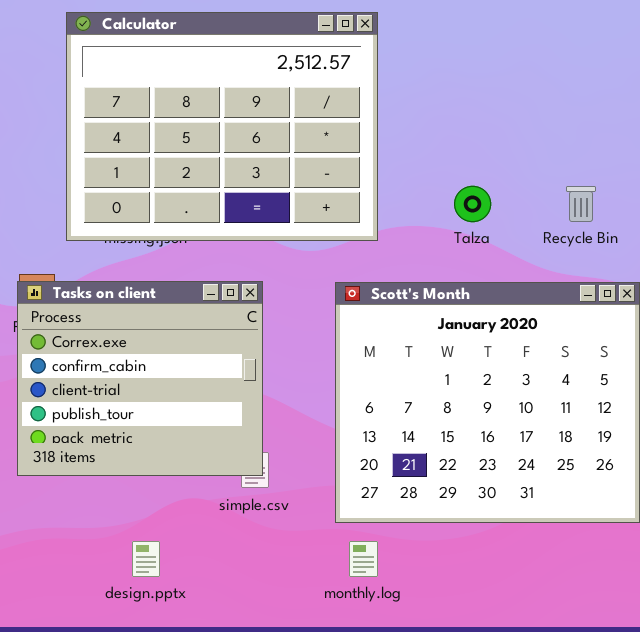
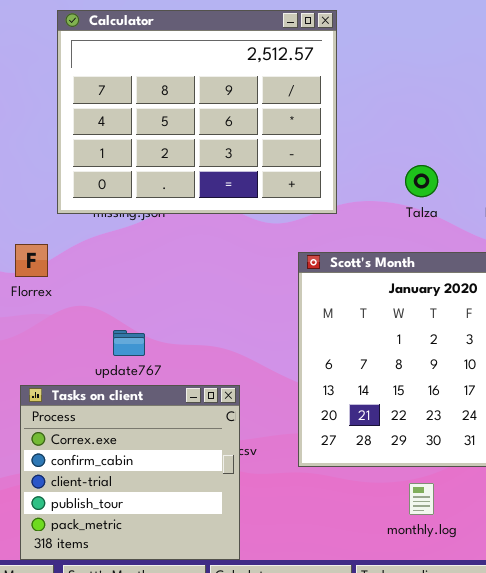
Tasks on client: [17,281,263,476] -> [20,385,240,560], moved
monthly.log: [349,541,378,577] -> [409,483,434,515], moved

